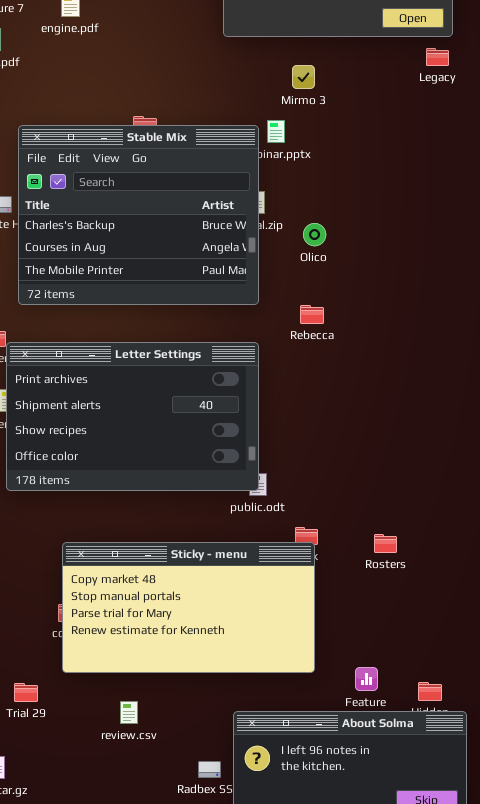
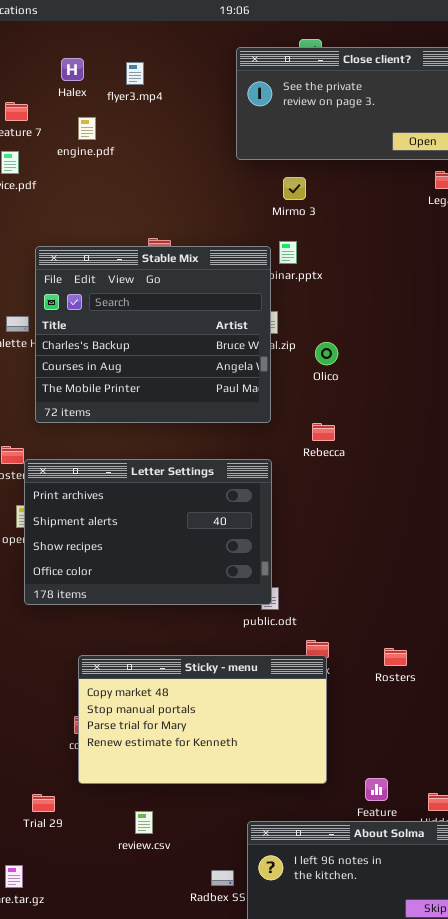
Mirmo 3: [292,65,315,89] -> [283,177,306,200], moved

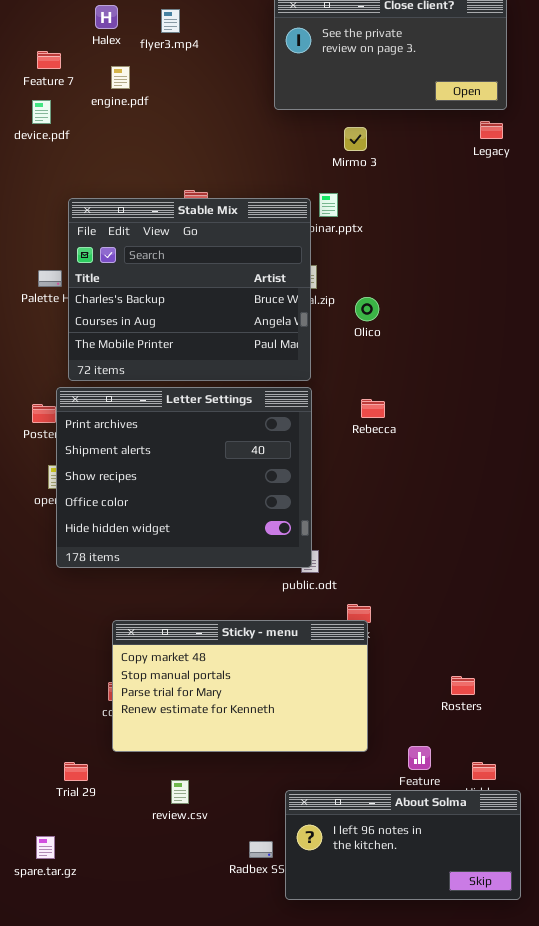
Mirmo 3: [283,177,306,200] -> [344,127,367,151], moved
Rebecca: [312,423,335,441] -> [361,399,385,418], moved
Letter Settings: [24,459,272,605] -> [56,387,312,568], resized
Rosters: [384,648,407,666] -> [451,676,475,695], moved

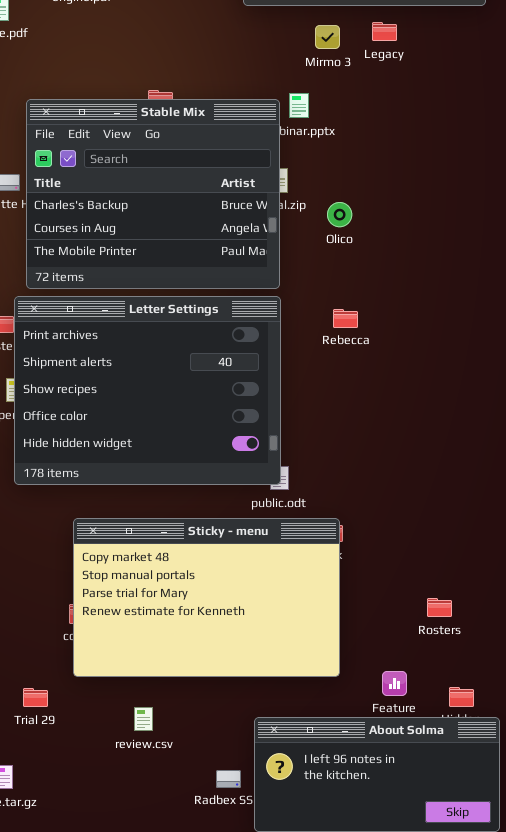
Legacy: [480,121,503,139] -> [372,22,397,41], moved
Sticky - menu: [112,620,368,752] -> [73,518,340,677], resized

